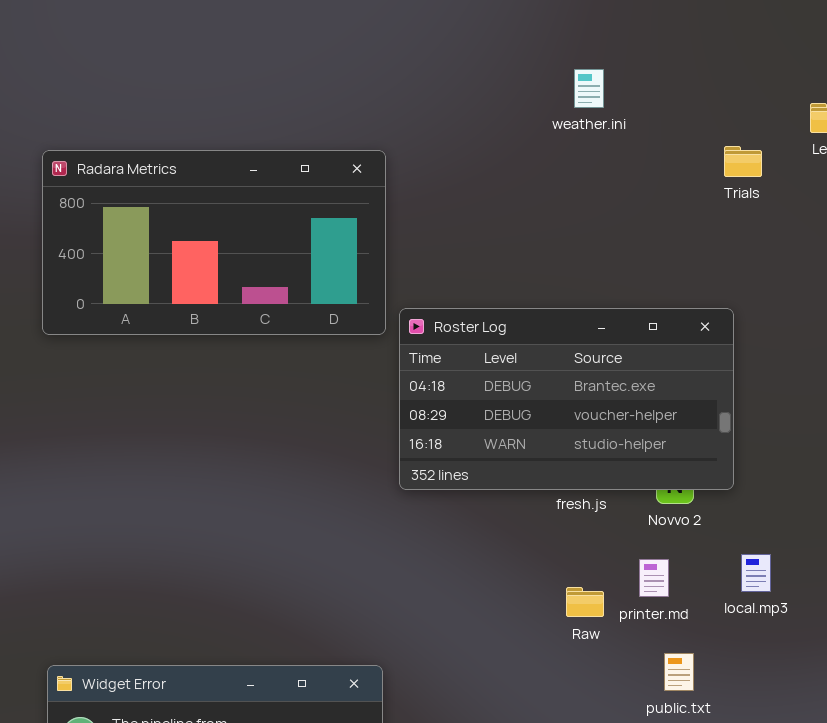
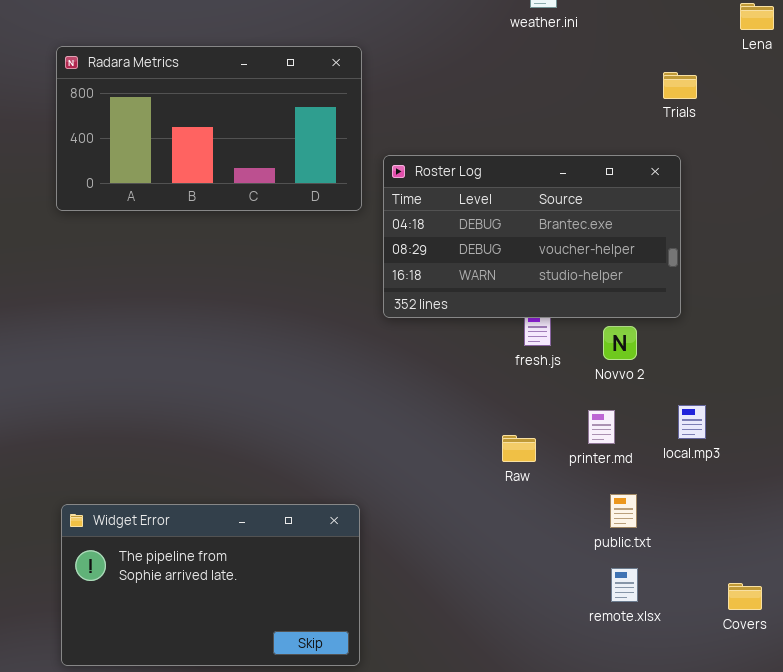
Trials: [724,146,762,177] -> [663,72,697,99], moved
Roster Log: [399,308,734,490] -> [383,155,681,318], moved
Raw: [566,587,604,617] -> [502,435,536,462], moved

